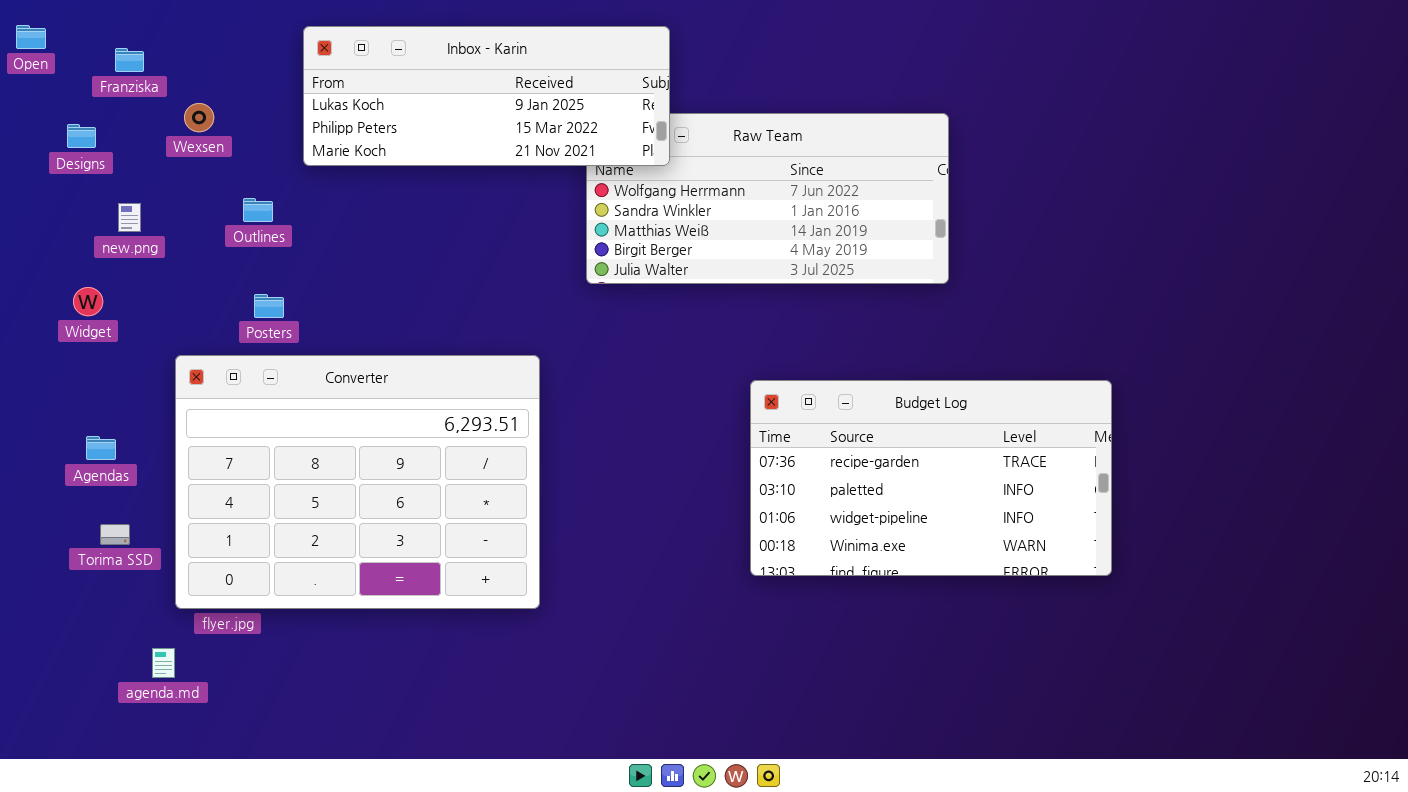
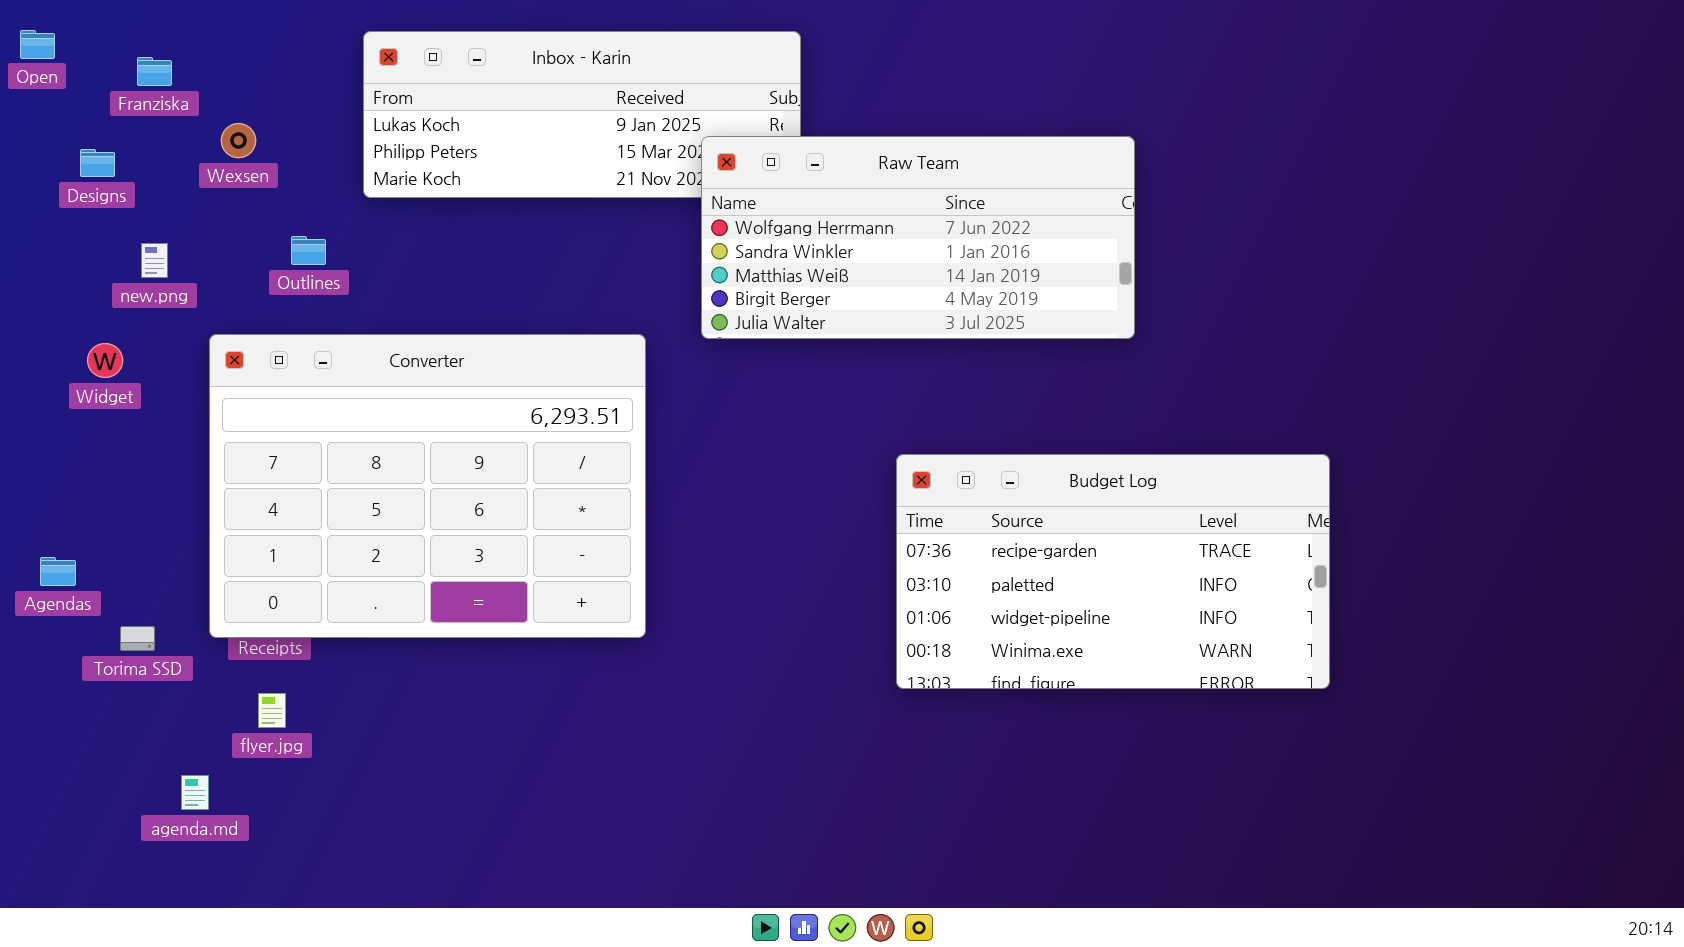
Raw Team: [586,113,949,284] -> [701,136,1135,339], raised
Converter: [175,355,540,609] -> [209,334,646,638], moved
Agendas: [86,436,116,460] -> [40,557,76,586], moved

